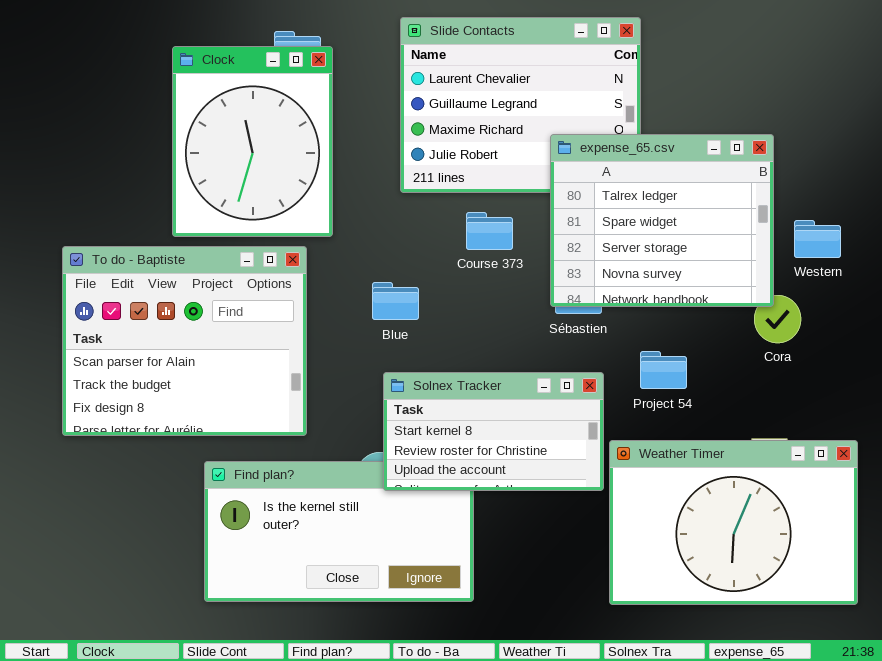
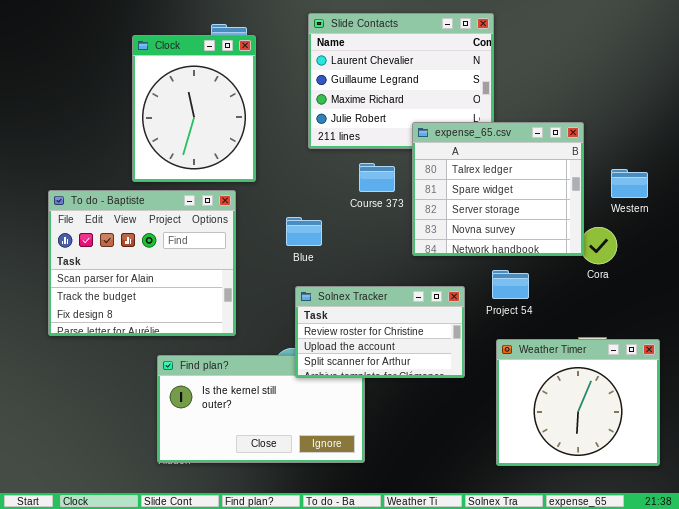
expense_65.csv: [550,134,774,307] -> [412,122,584,256], moved
Solnex Tracker: [383,372,604,491] -> [295,286,465,378], scrolled down 1 row
Weather Timer: [609,440,858,605] -> [496,339,660,466], resized

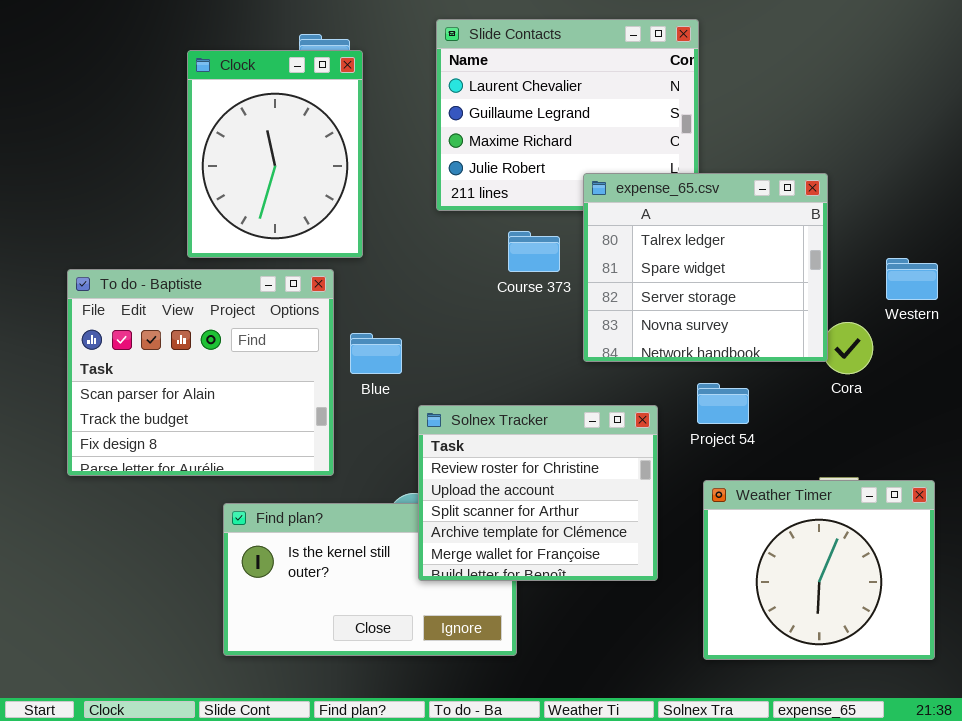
Western: [611,169,648,198] -> [886,258,938,300], moved
Blue: [286,217,322,246] -> [350,333,402,374], moved
Solnex Tracker: [295,286,465,378] -> [418,405,658,581], resized

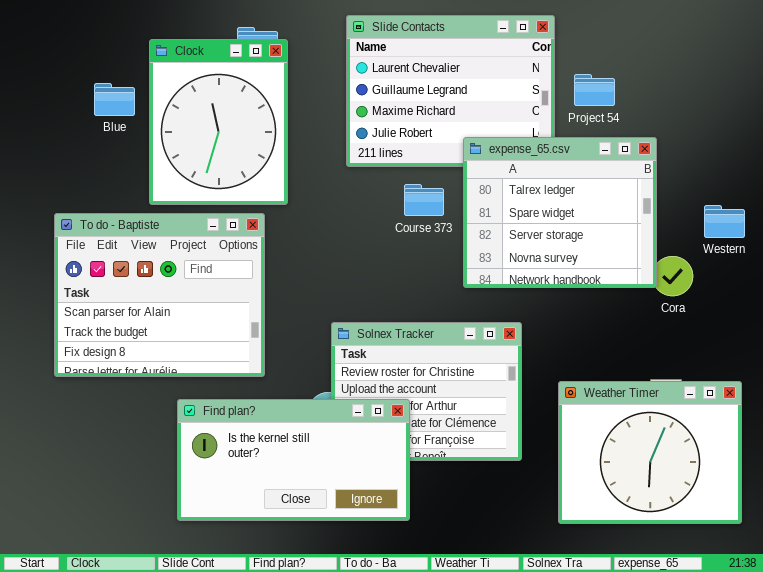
Blue: [350,333,402,374] -> [94,83,135,116], moved
Project 54: [697,383,749,424] -> [574,74,615,106], moved
Find plan?: [223,503,517,656] -> [177,399,410,521], raised

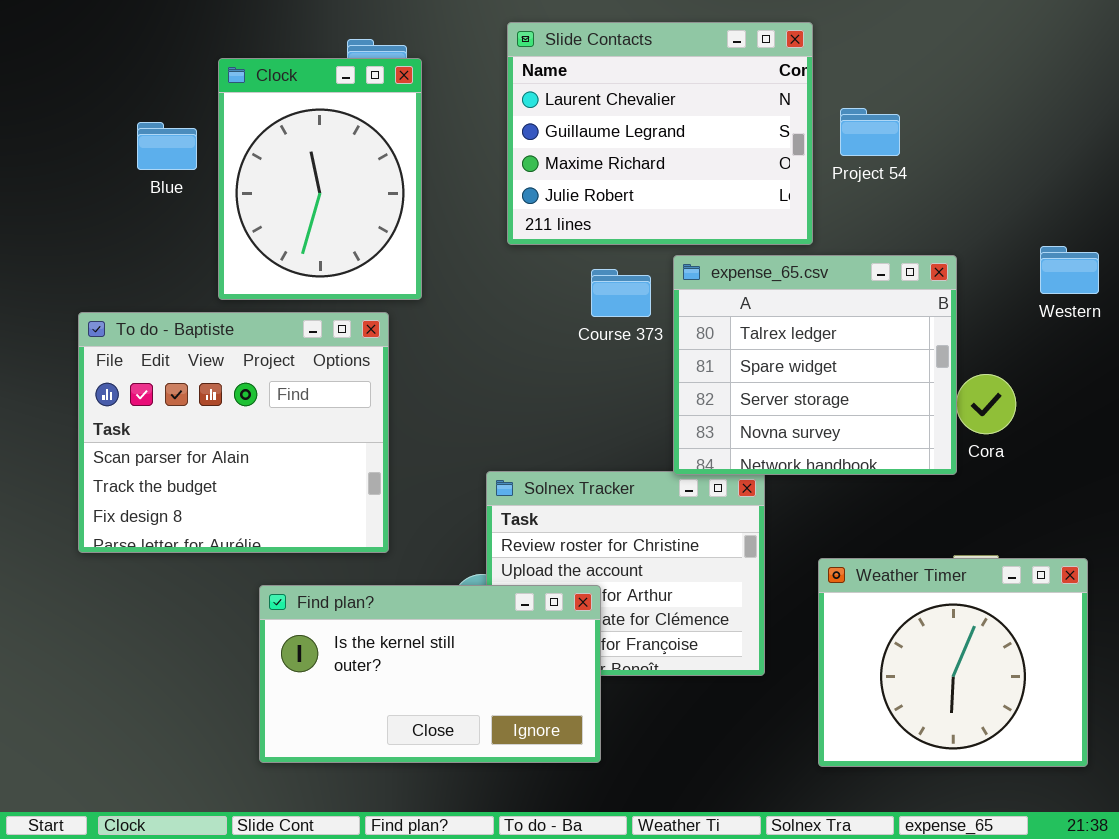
expense_65.csv: [463,137,657,288] -> [673,255,957,475], moved
Western: [704,205,745,238] -> [1040,246,1099,294], moved

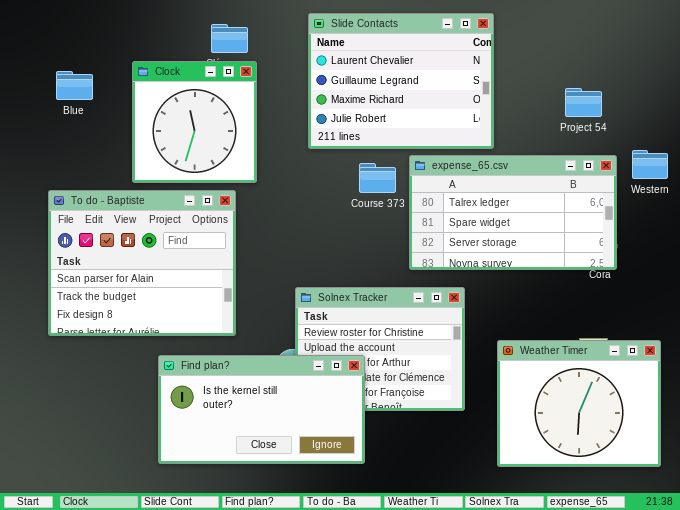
Clock: [218,58,422,300] -> [132,61,257,183], resized
Project 54: [840,108,900,156] -> [565,88,602,117], moved
Blue: [137,122,197,170] -> [56,71,93,100], moved
expense_65.csv: [673,255,957,475] -> [409,155,617,270], resized

